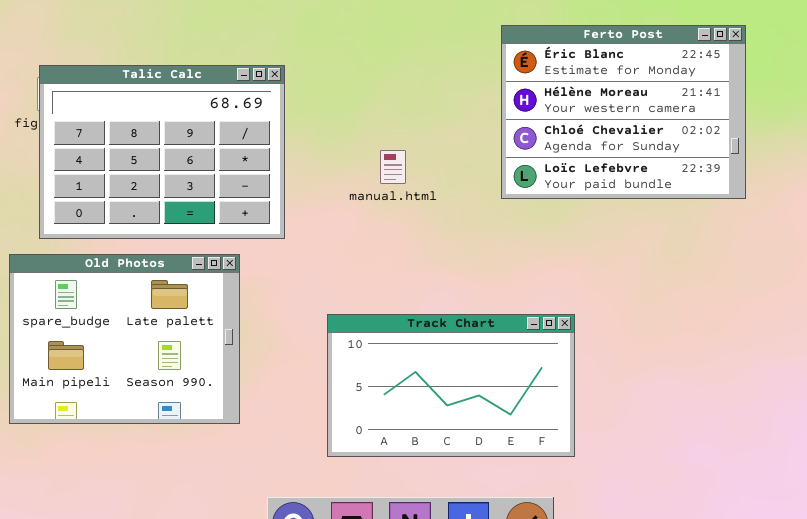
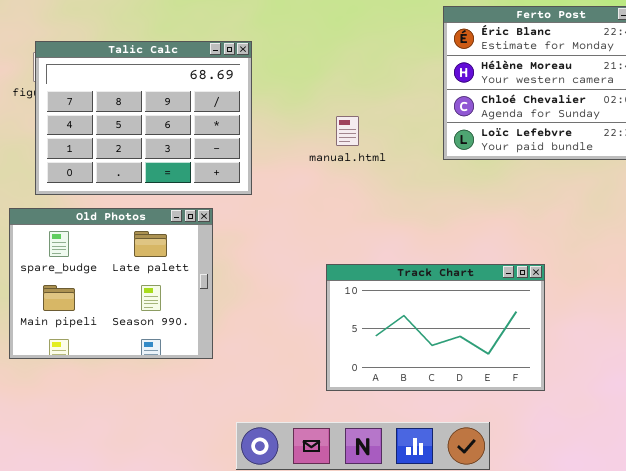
Track Chart: [327,314,575,457] -> [326,264,545,391], moved

